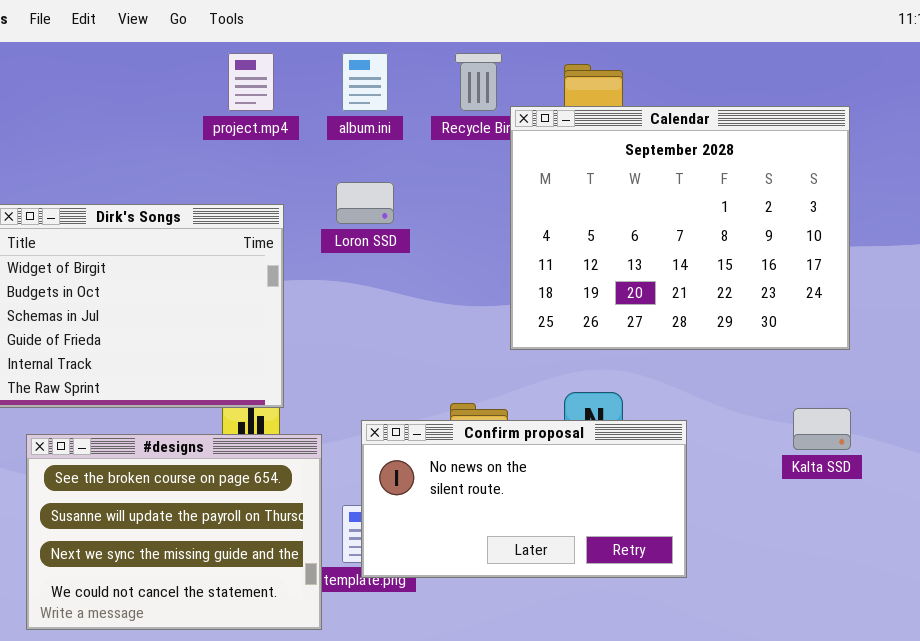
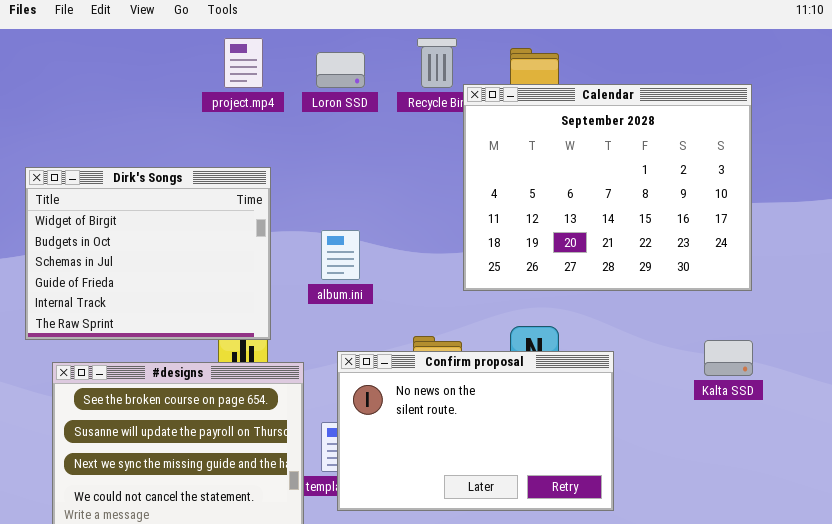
album.ini: [342,53,388,111] -> [321,230,360,280], moved
Loron SSD: [336,182,394,224] -> [316,52,365,88], moved
Confirm proposal: [361,420,687,578] -> [337,351,614,511], resized

